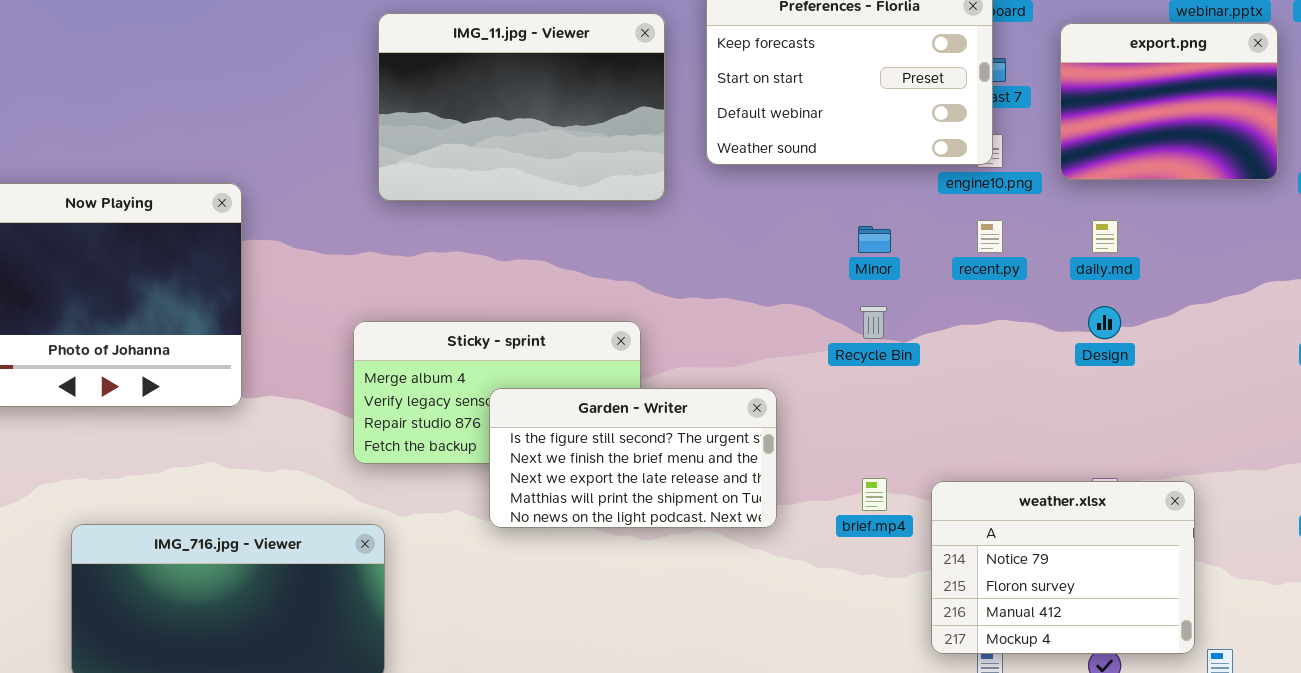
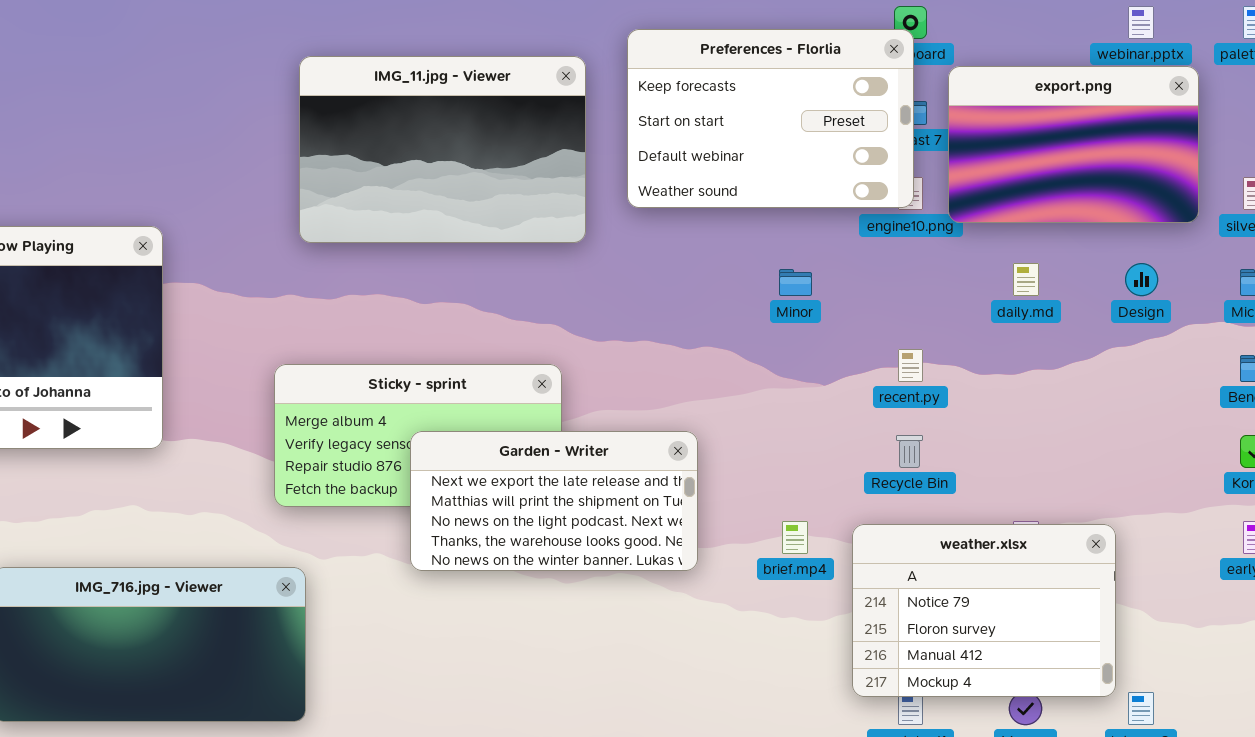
export.png: [1060,23,1278,180] -> [948,66,1199,223], resized
recent.py: [977,220,1003,253] -> [898,349,923,382], moved
Recycle Bin: [860,306,887,339] -> [896,435,923,468], moved
Design: [1088,306,1121,339] -> [1125,263,1158,296], moved
Garden - Writer: [489,388,777,528] -> [410,431,698,571], scrolled down 2 rows

